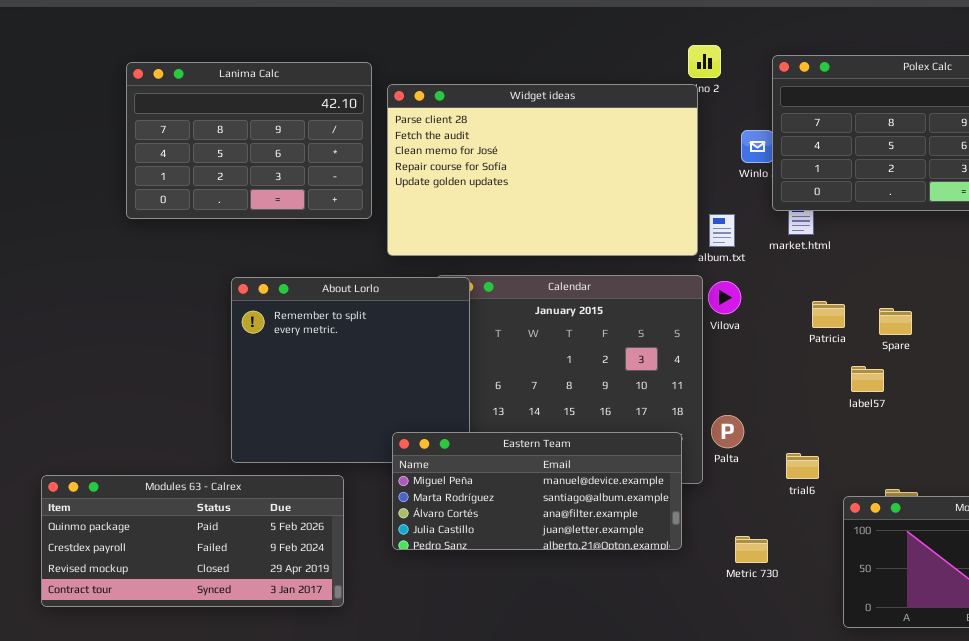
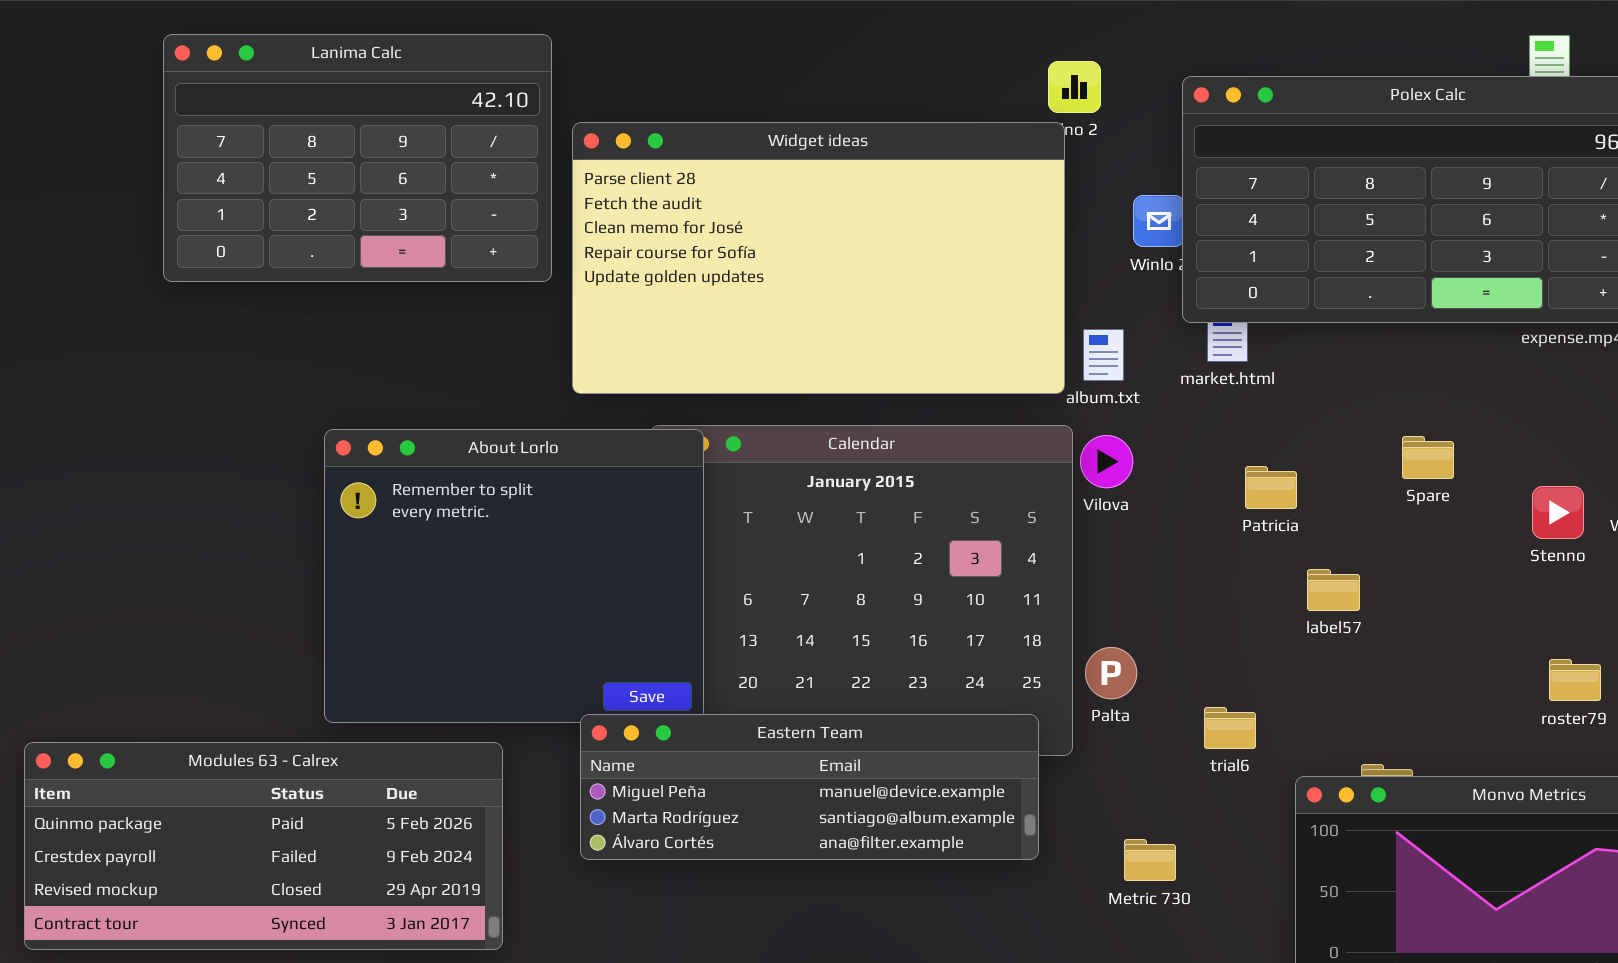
Lanima Calc: [126,62,372,219] -> [163,34,552,282], moved
Spare: [879,308,912,335] -> [1402,436,1454,479], moved
Eastern Team: [392,432,682,550] -> [580,714,1039,860], resized

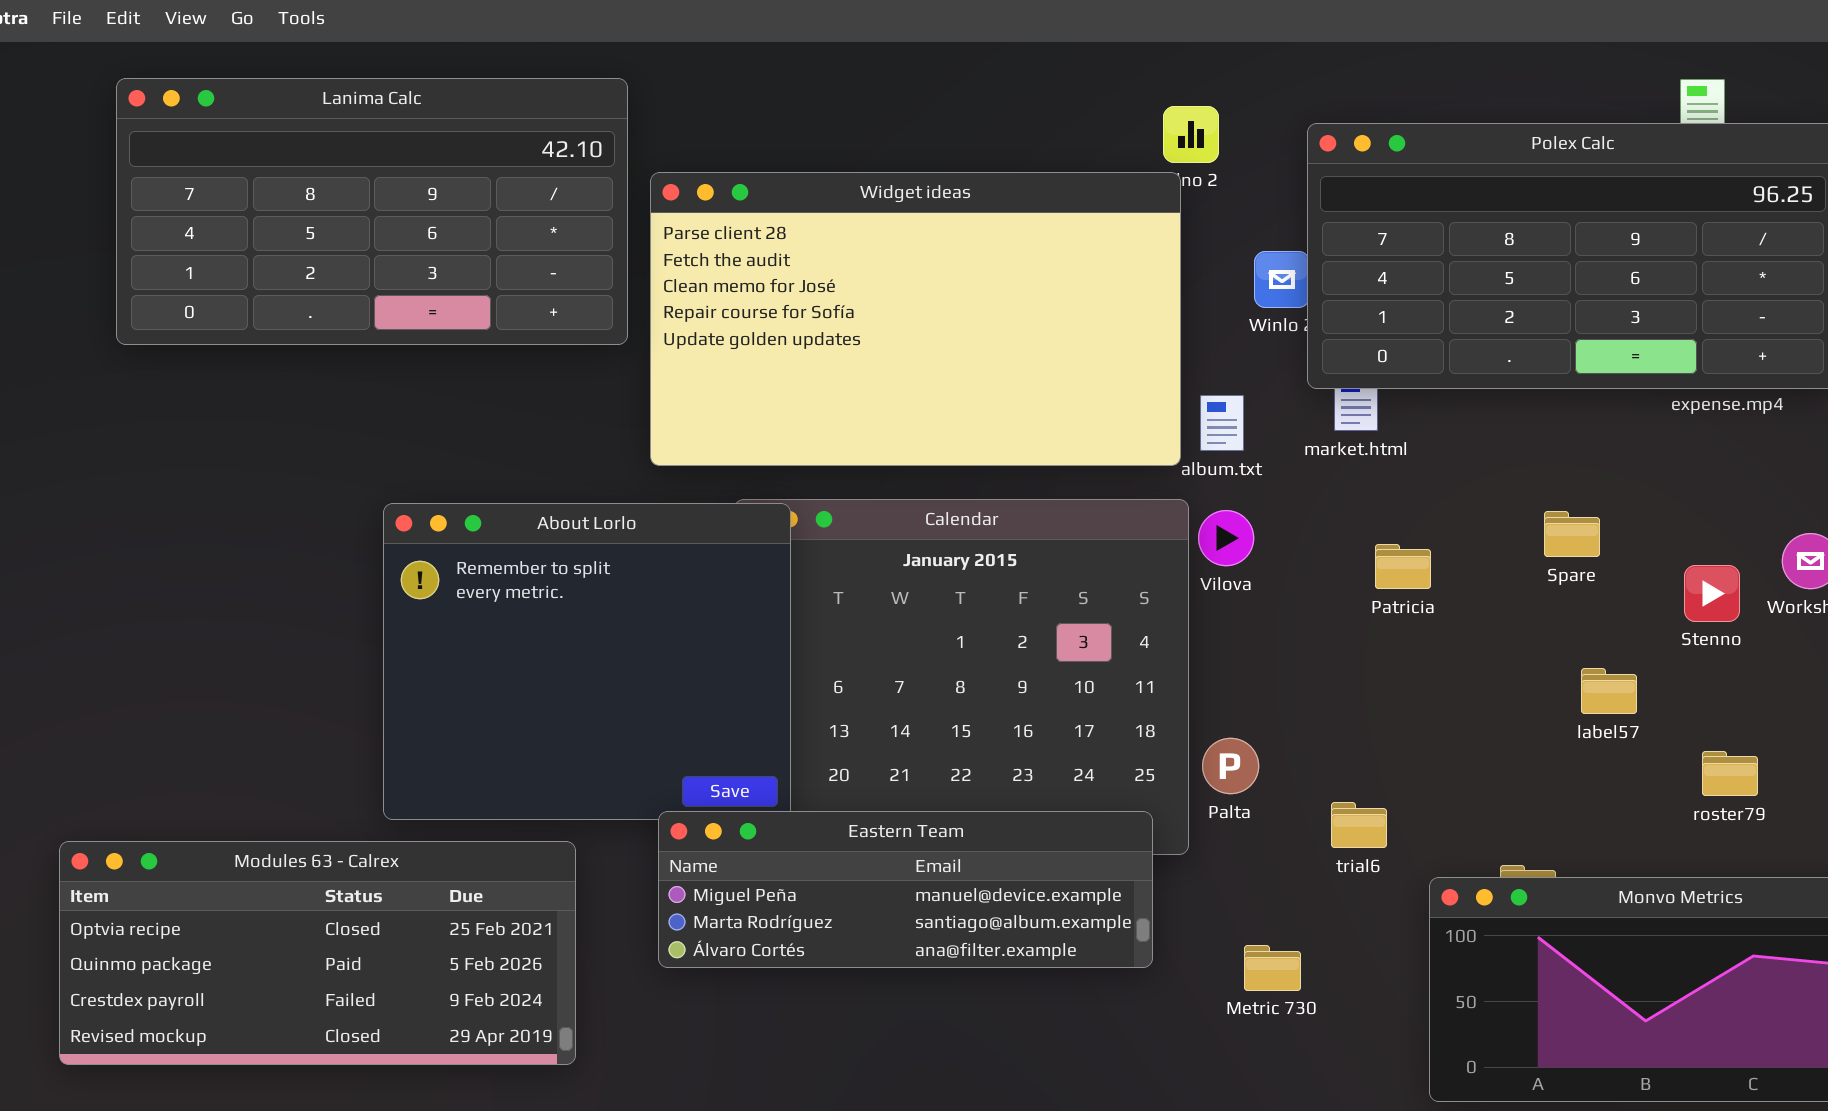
Lanima Calc: [163,34,552,282] -> [116,78,628,345], resized
label57: [1307,569,1360,611] -> [1581,668,1637,714], moved
Modules 63 - Calrex: [24,742,503,950] -> [59,841,576,1065], scrolled up 1 row

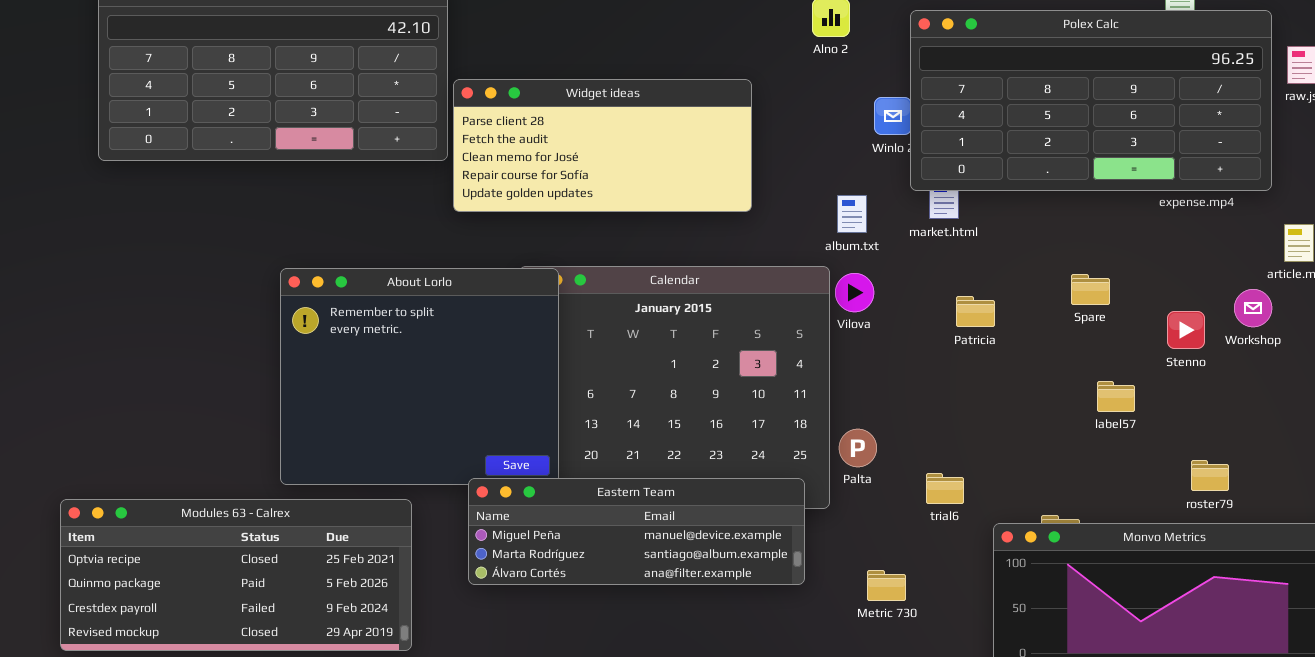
Widget ideas: [650,172,1181,466] -> [453,79,752,212], moved, resized
roster79: [1702,751,1758,796] -> [1191,460,1229,491], moved

